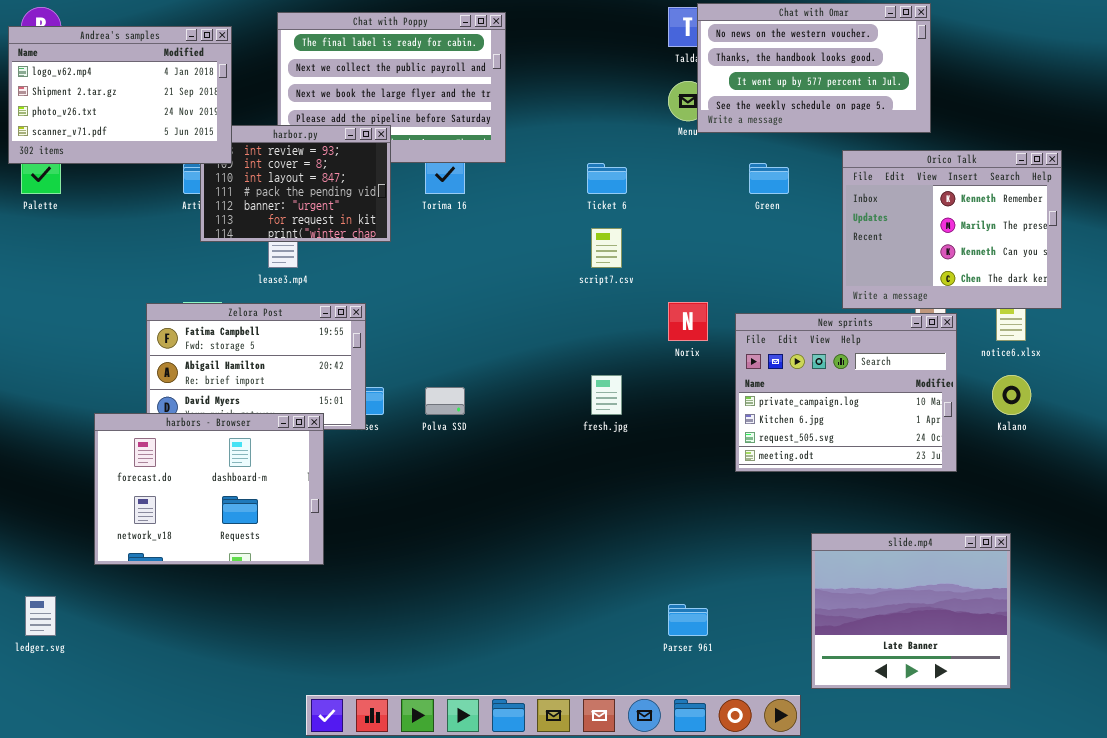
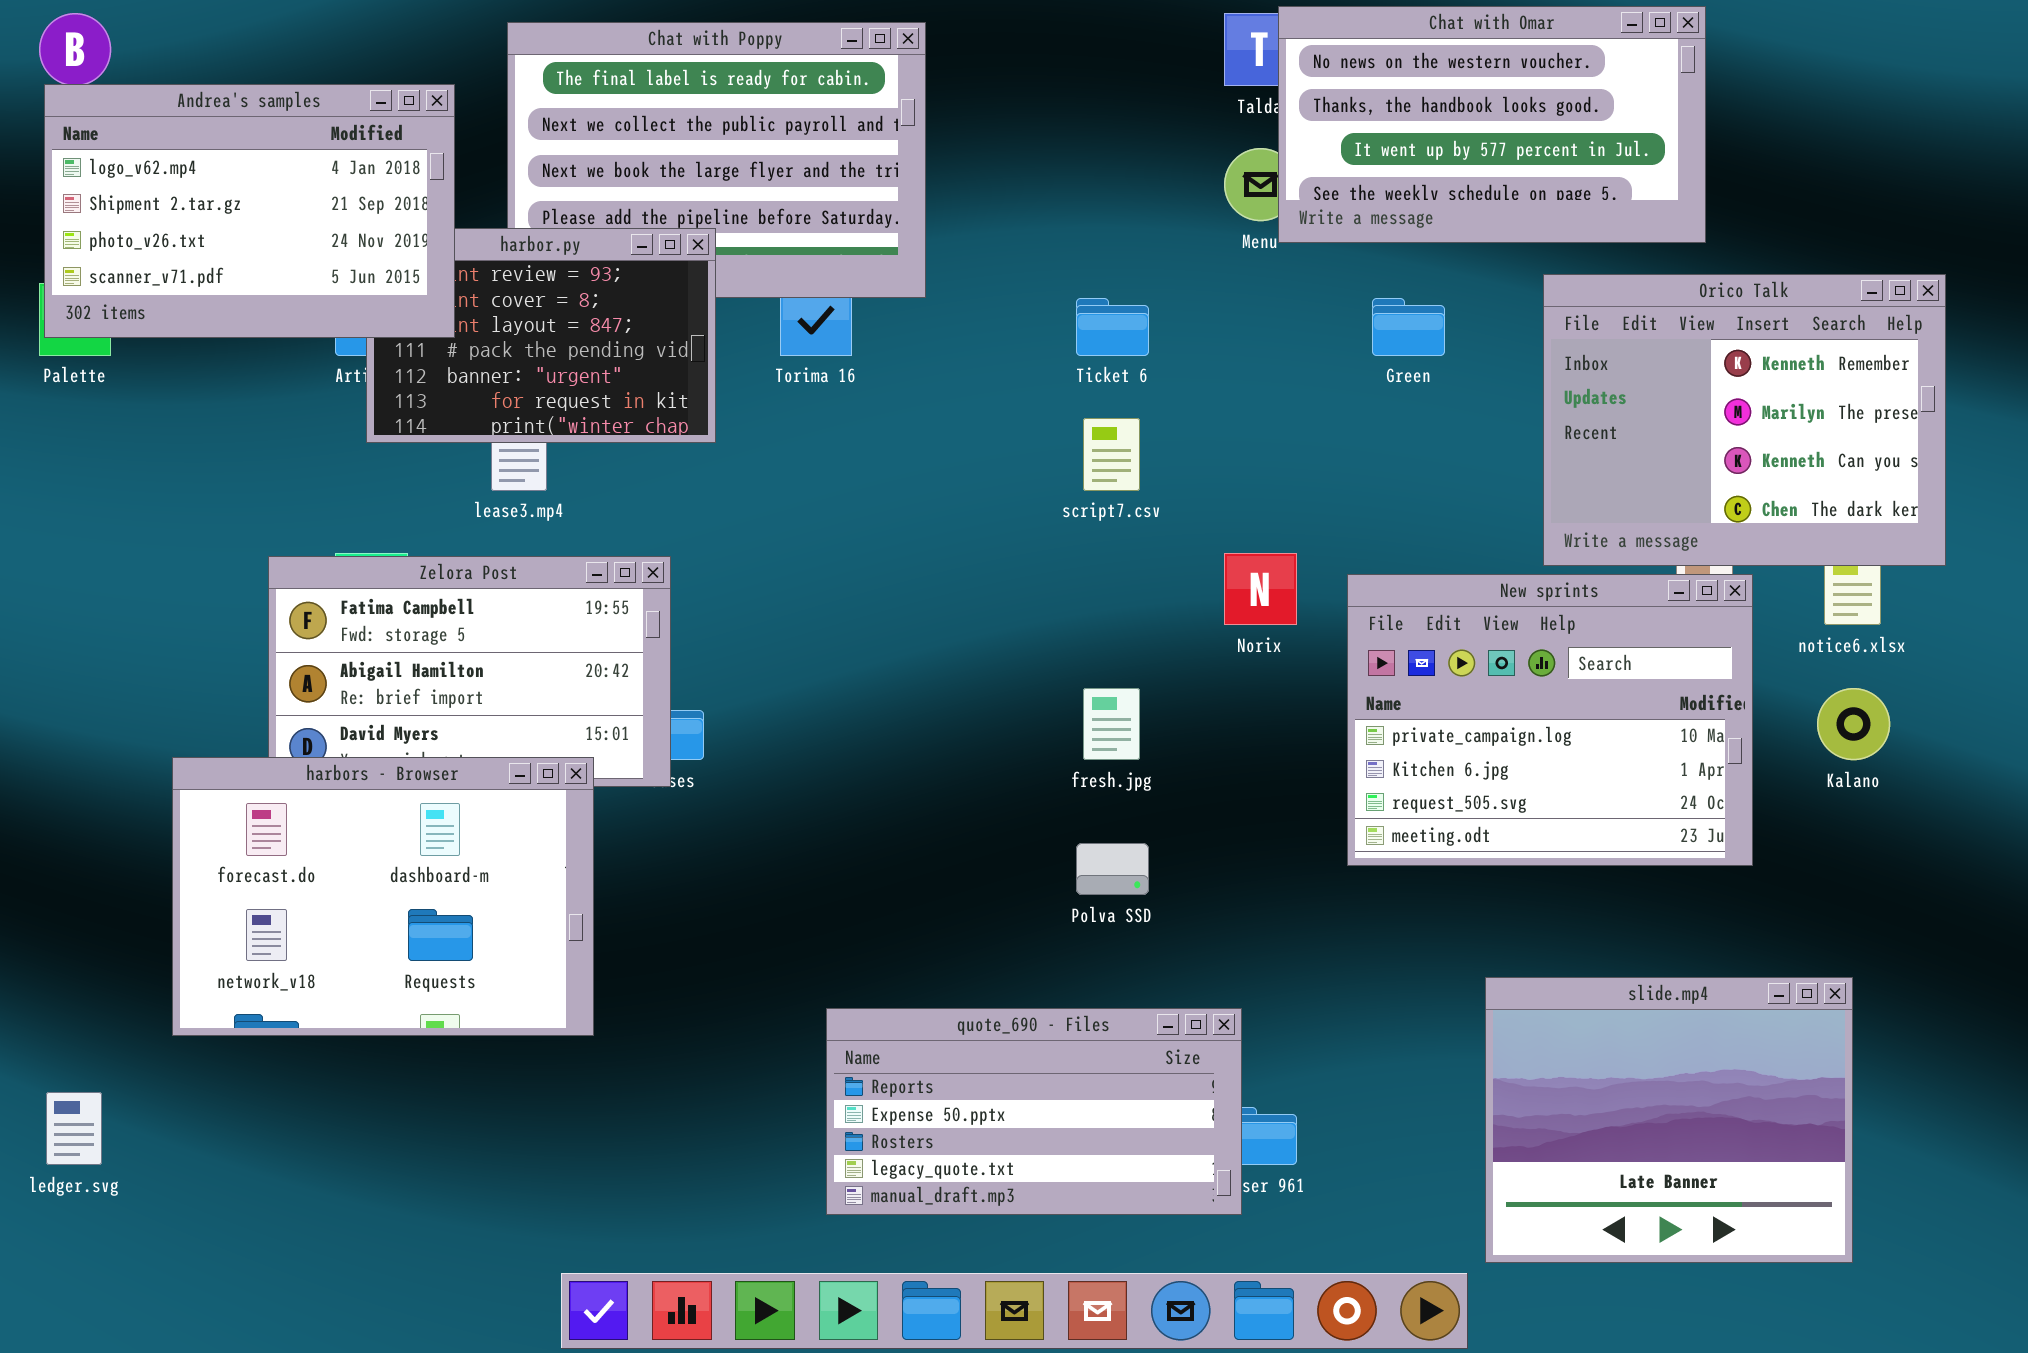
Andrea's samples: [8,26,232,164] -> [44,84,455,338], moved
Polva SSD: [425,387,465,415] -> [1076,843,1149,895], moved
quote_690 - Files: none -> [826,1008,1242,1215], opened

